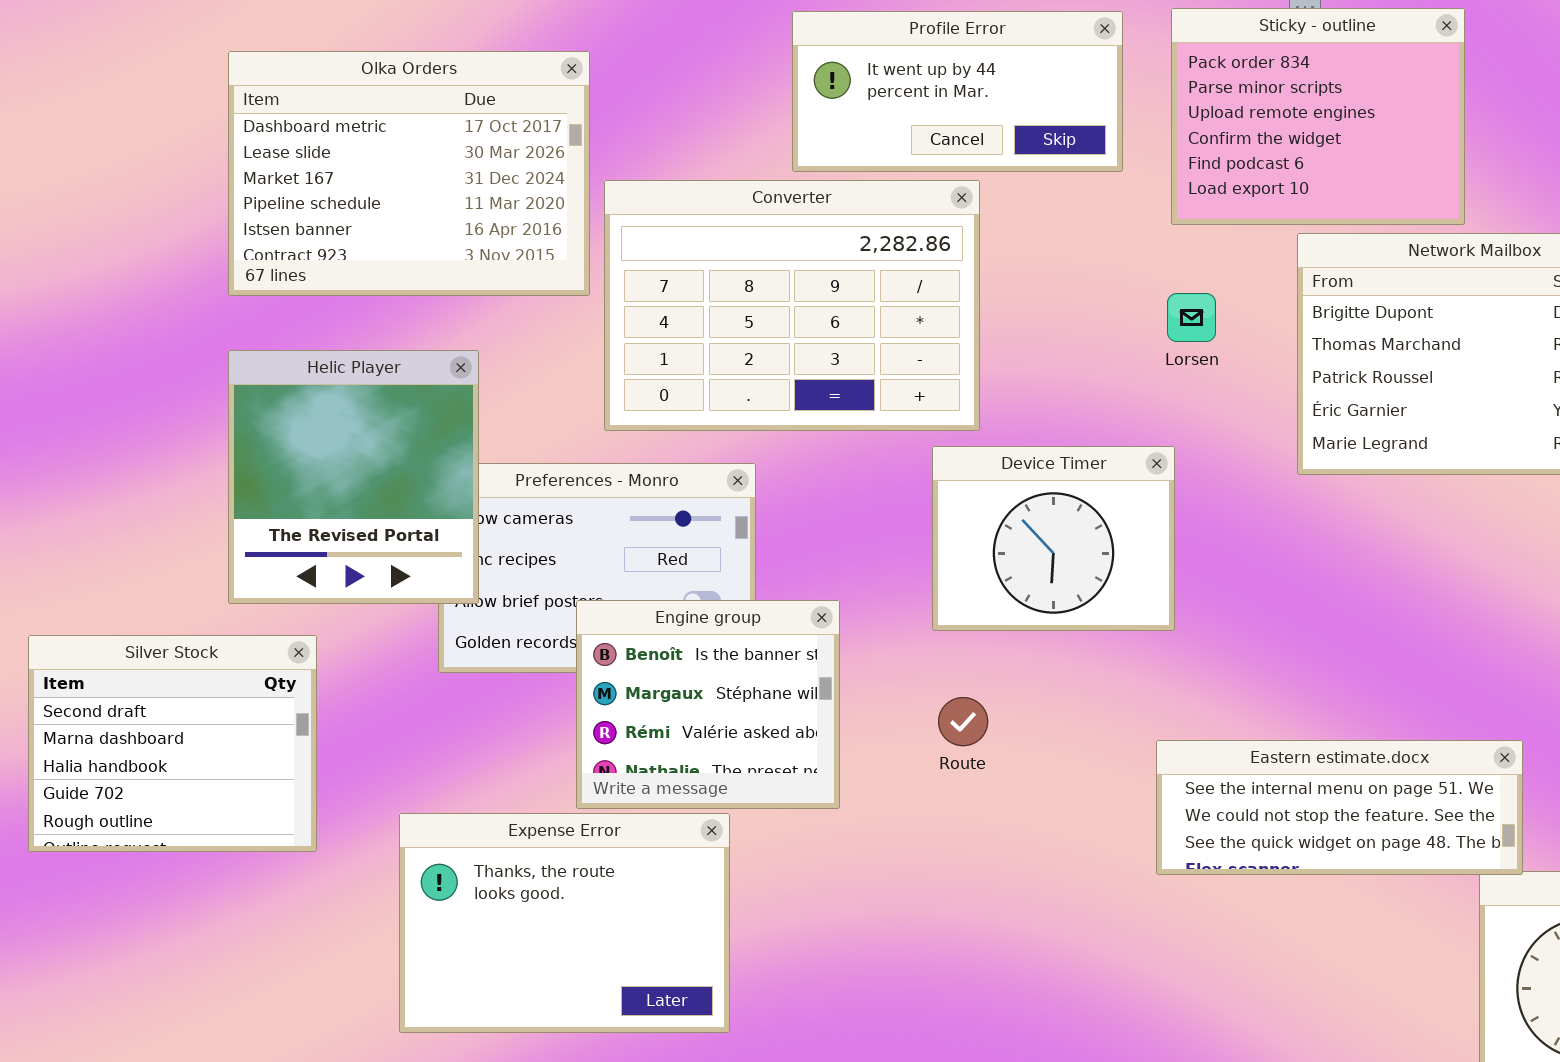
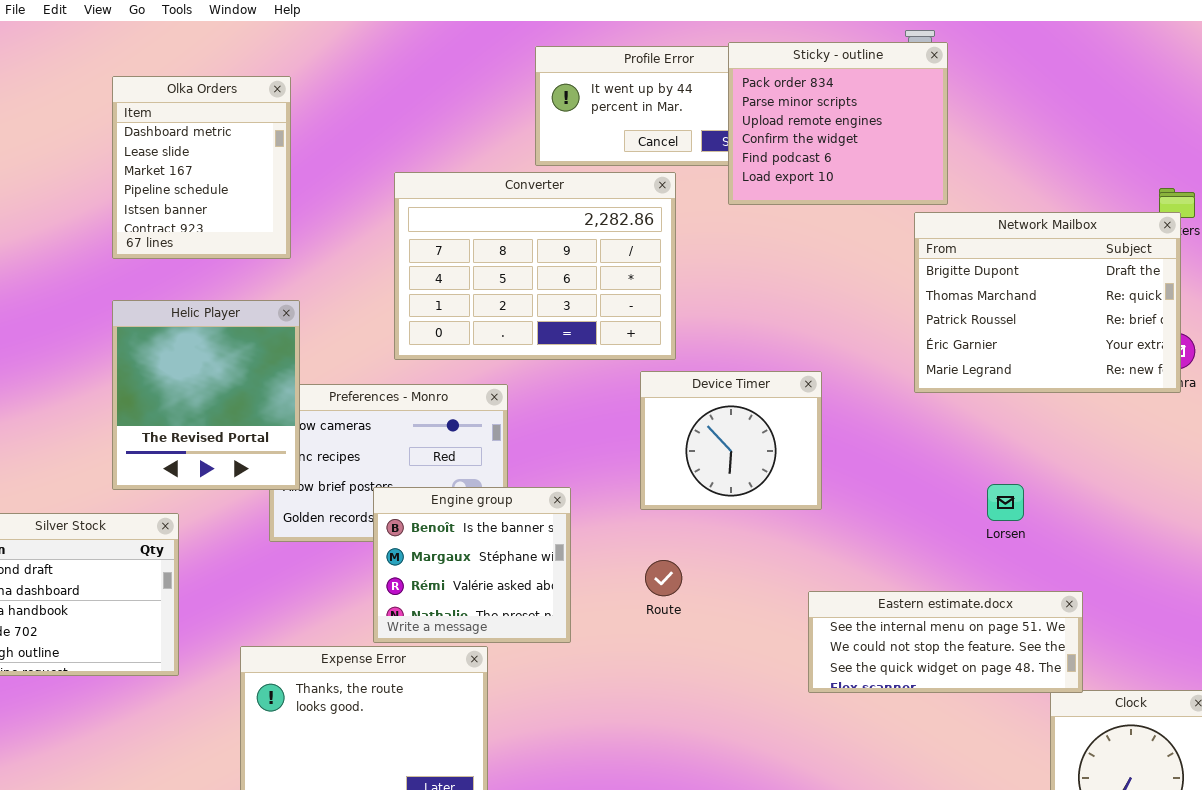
Sticky - outline: [1171,8,1465,225] -> [728,42,948,205], moved
Olka Orders: [228,51,590,296] -> [112,76,291,259], resized
Lorsen: [1167,293,1216,342] -> [987,484,1024,521], moved

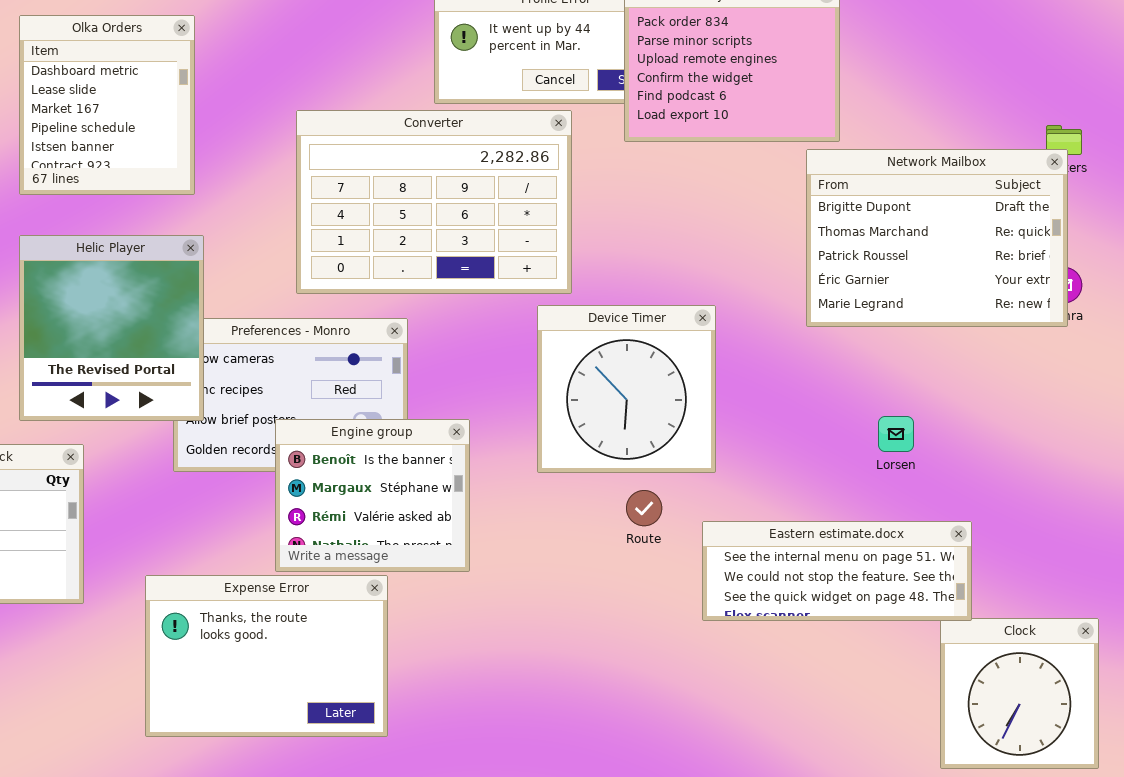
Device Timer: [640,371,822,510] -> [537,305,716,473], resized
Route: [645,560,682,596] -> [626,490,662,526], moved

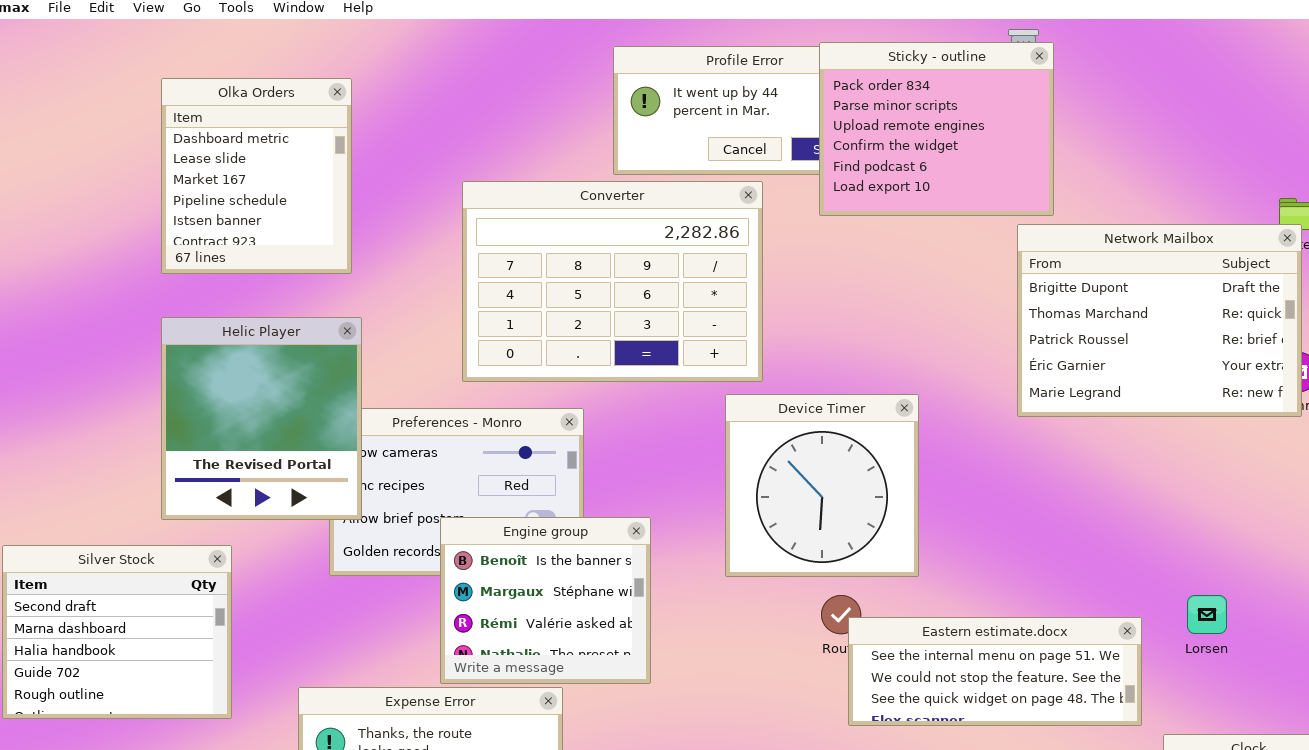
Lorsen: [878,416,914,452] -> [1187,595,1227,634], moved
Eastern estimate.docx: [702,521,972,621] -> [848,617,1142,726], moved

